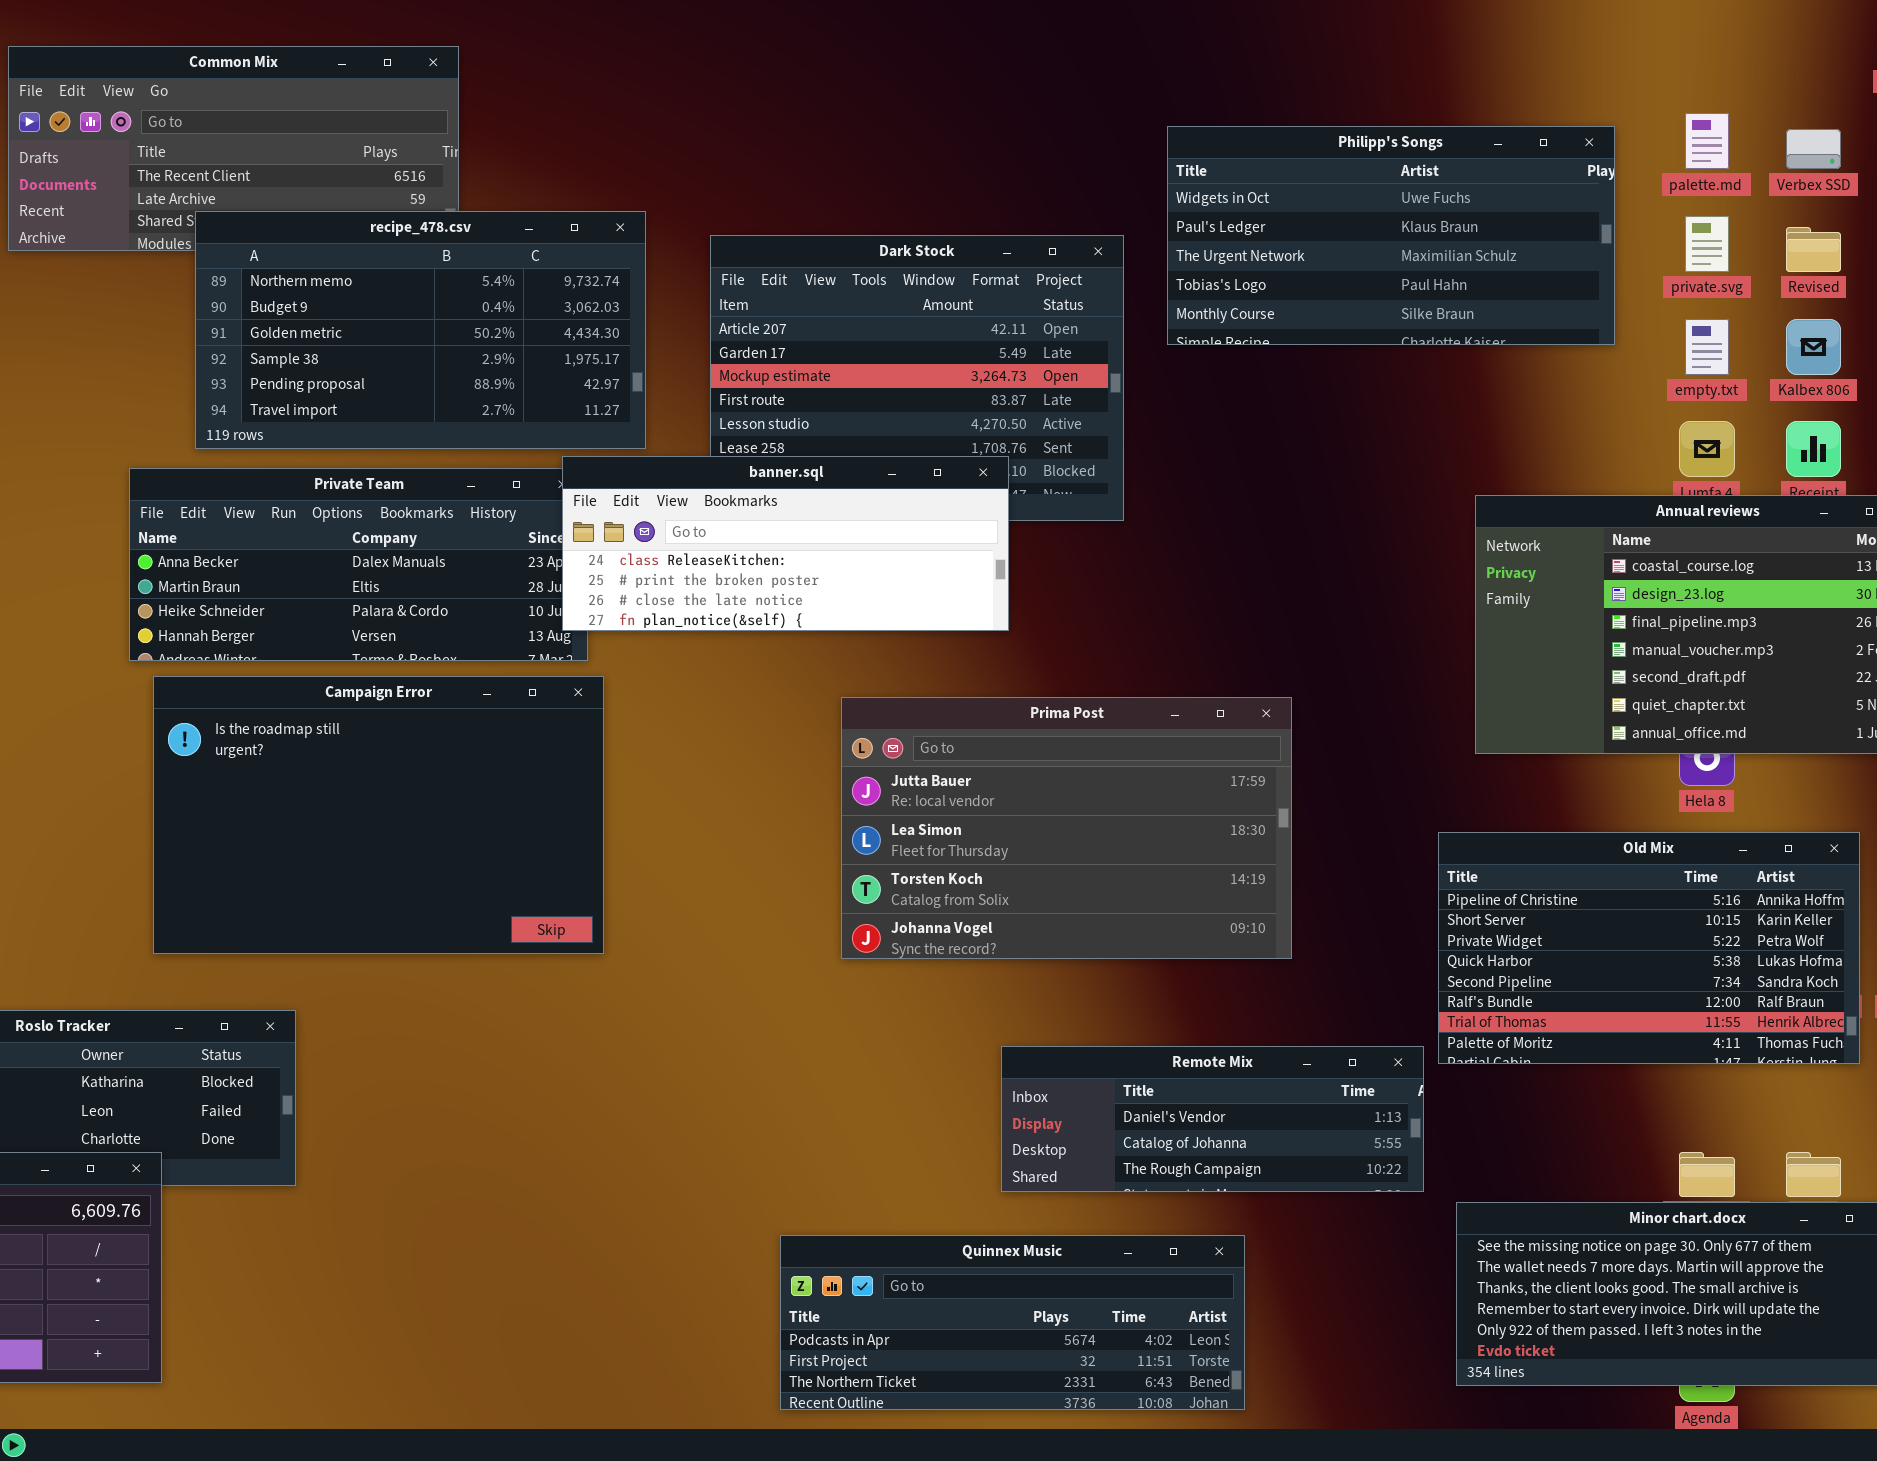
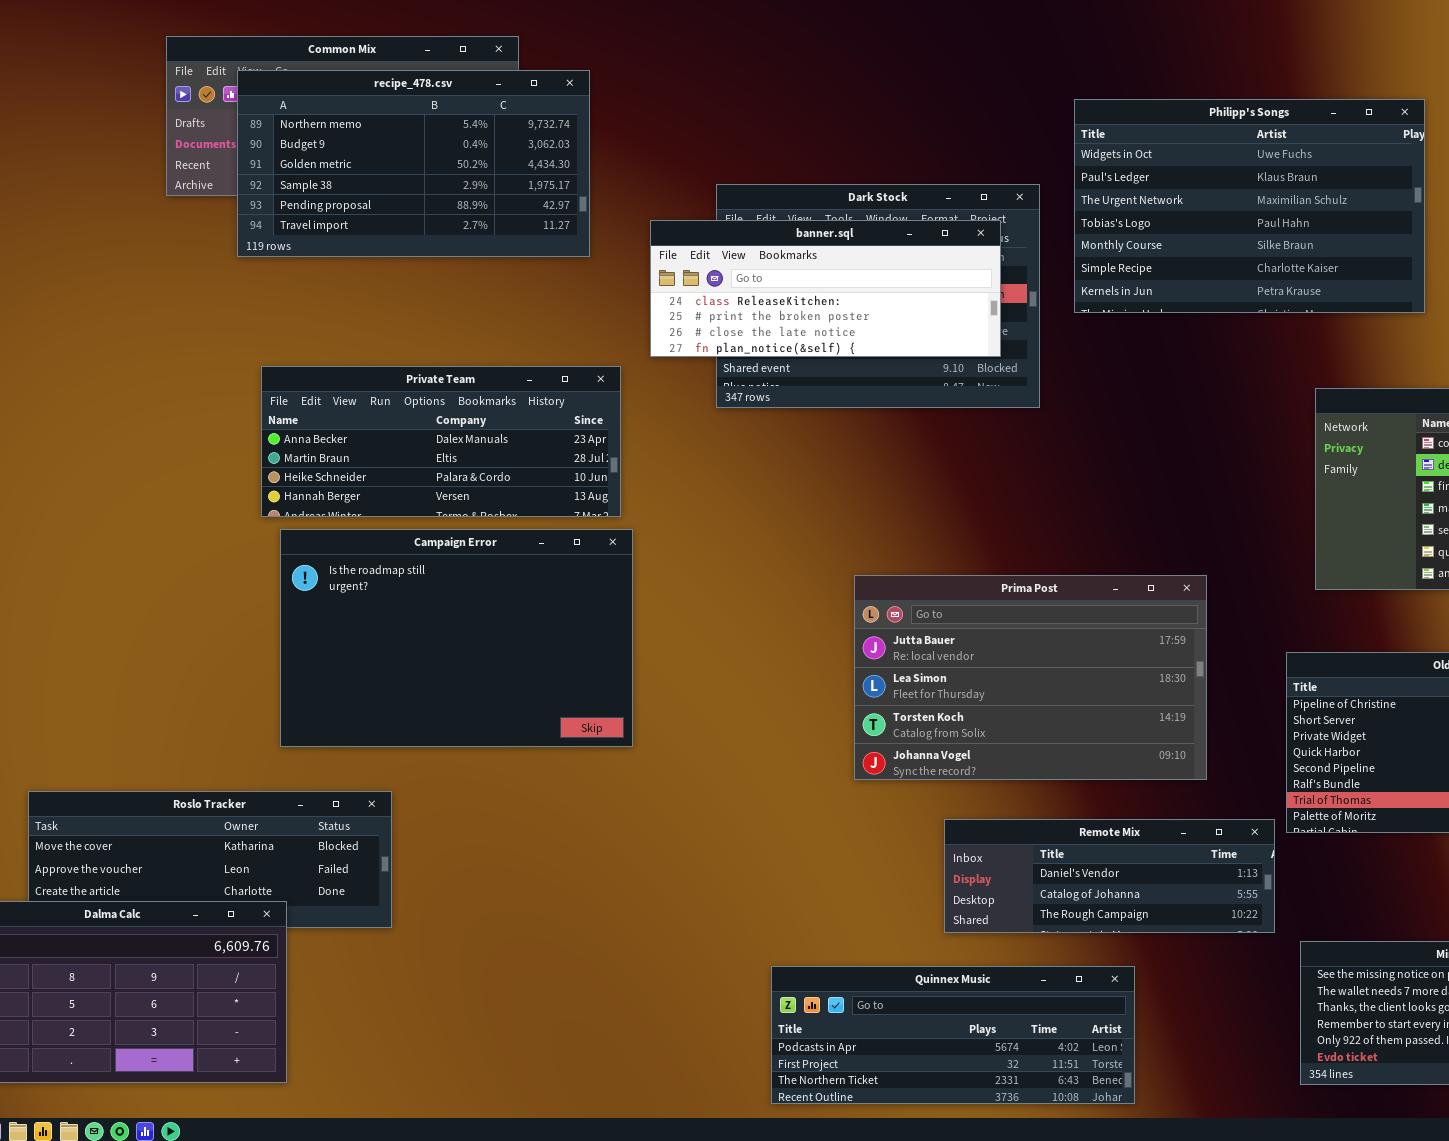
Philipp's Songs: [1167,126,1615,345] -> [1074,99,1425,313], resized
recipe_478.csv: [195,211,646,449] -> [237,70,590,257], moved
banner.sql: [562,456,1009,631] -> [650,220,1001,357], moved
Prima Post: [841,697,1292,959] -> [854,575,1207,780], moved

